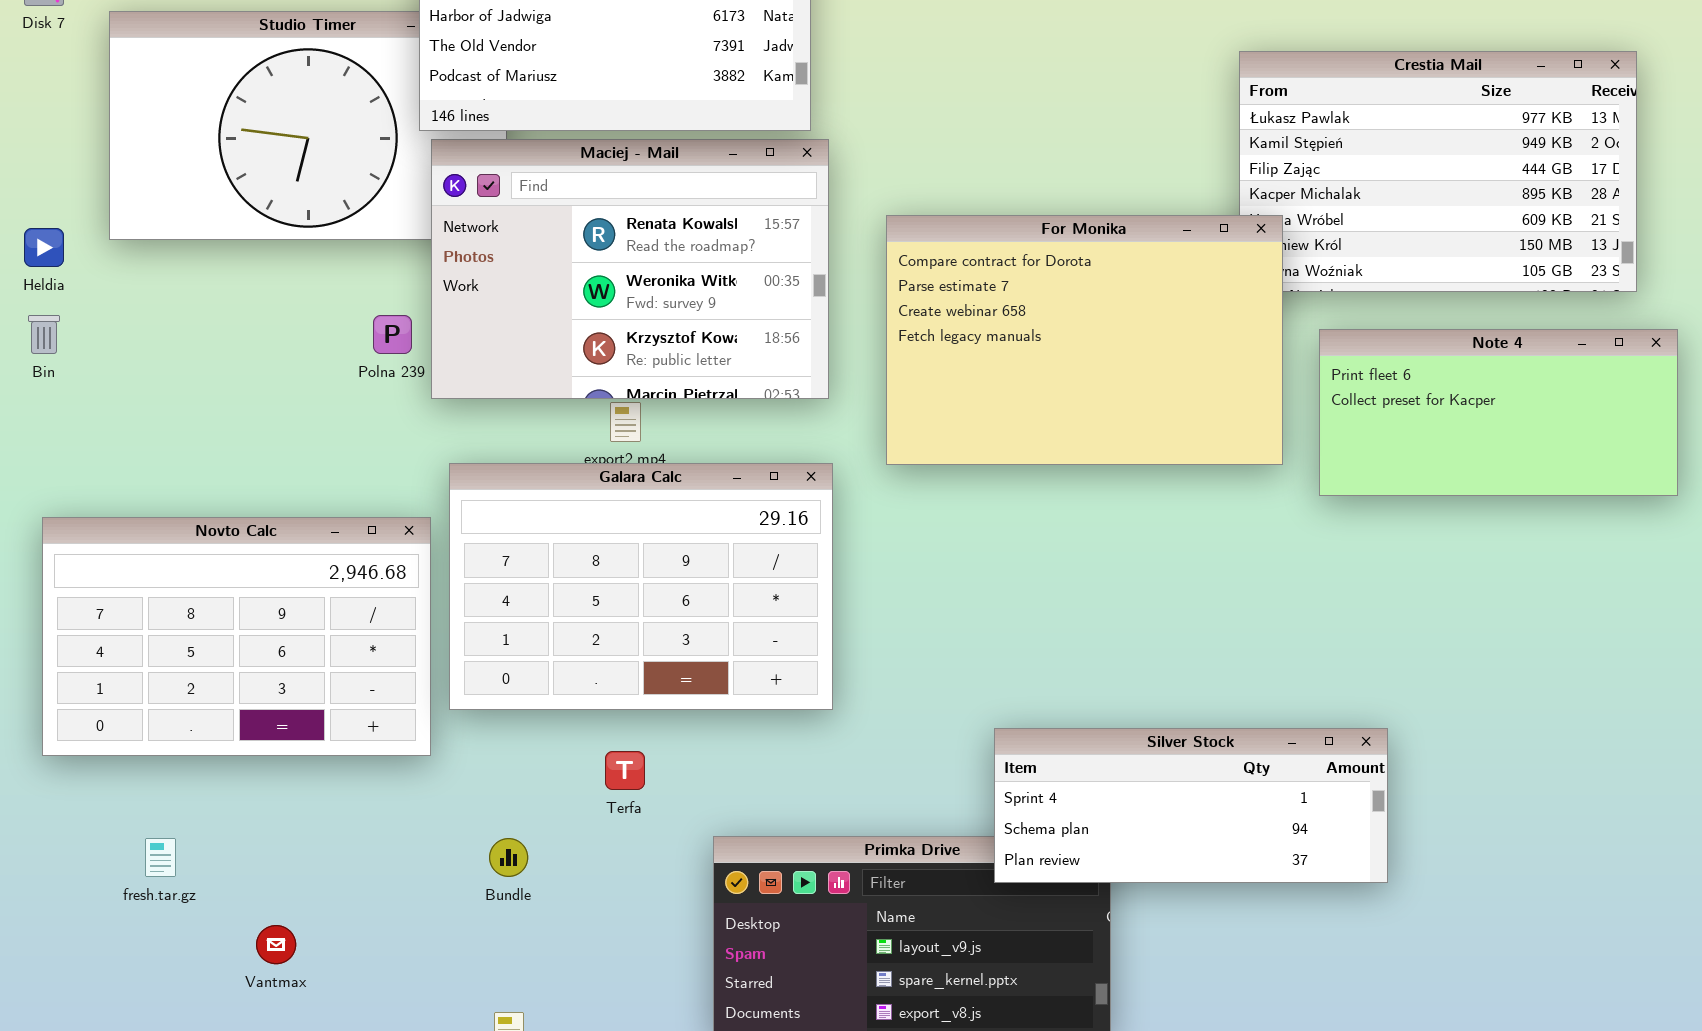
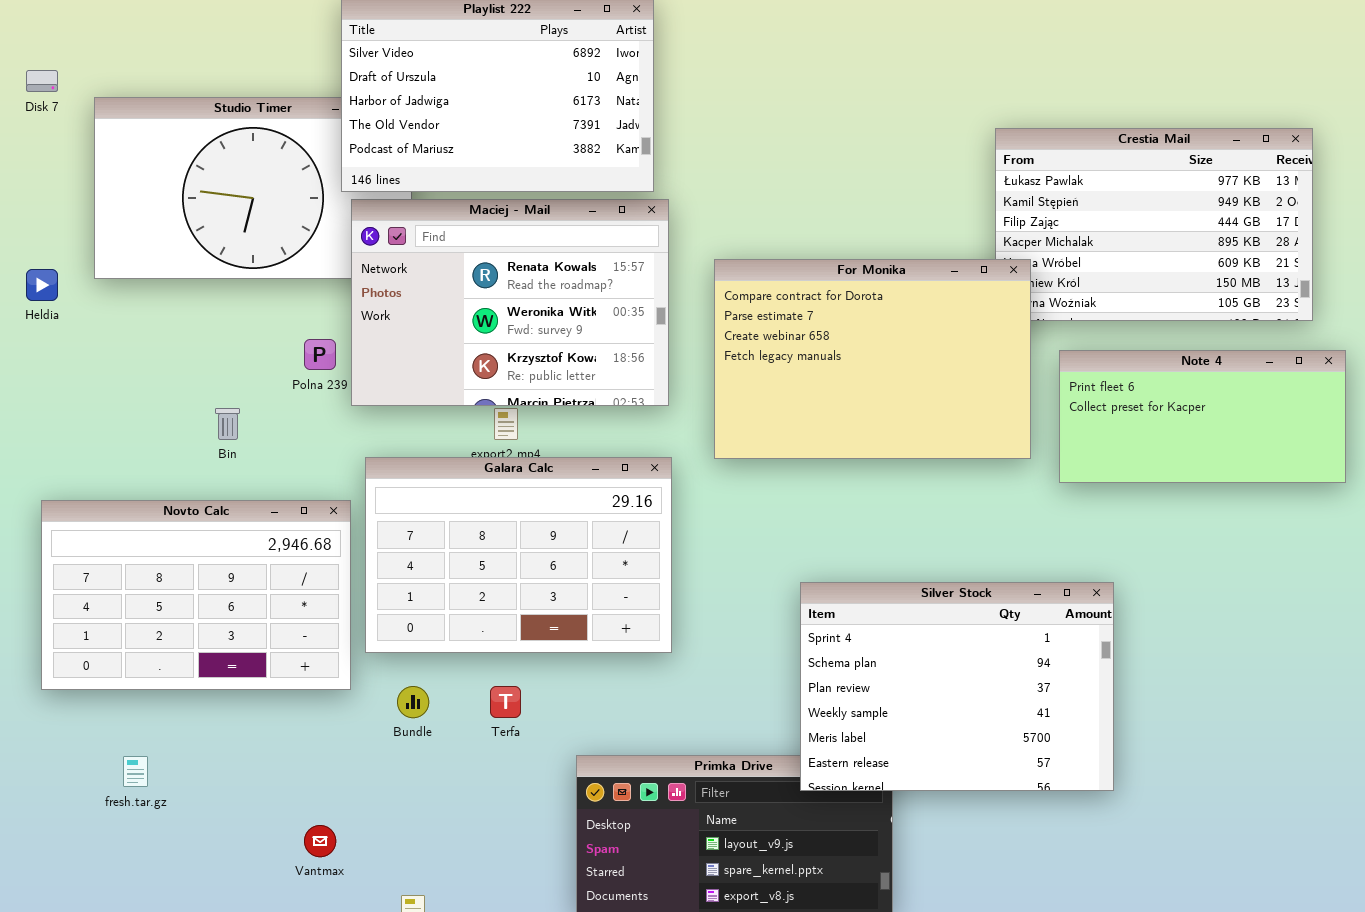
Bin: [28,315,60,354] -> [215,408,240,440], moved
Silver Stock: [994,728,1388,883] -> [800,582,1114,791], resized
Bundle: [489,838,528,877] -> [397,686,429,718], moved
Vantmax: [256,925,296,964] -> [304,825,336,857], moved

